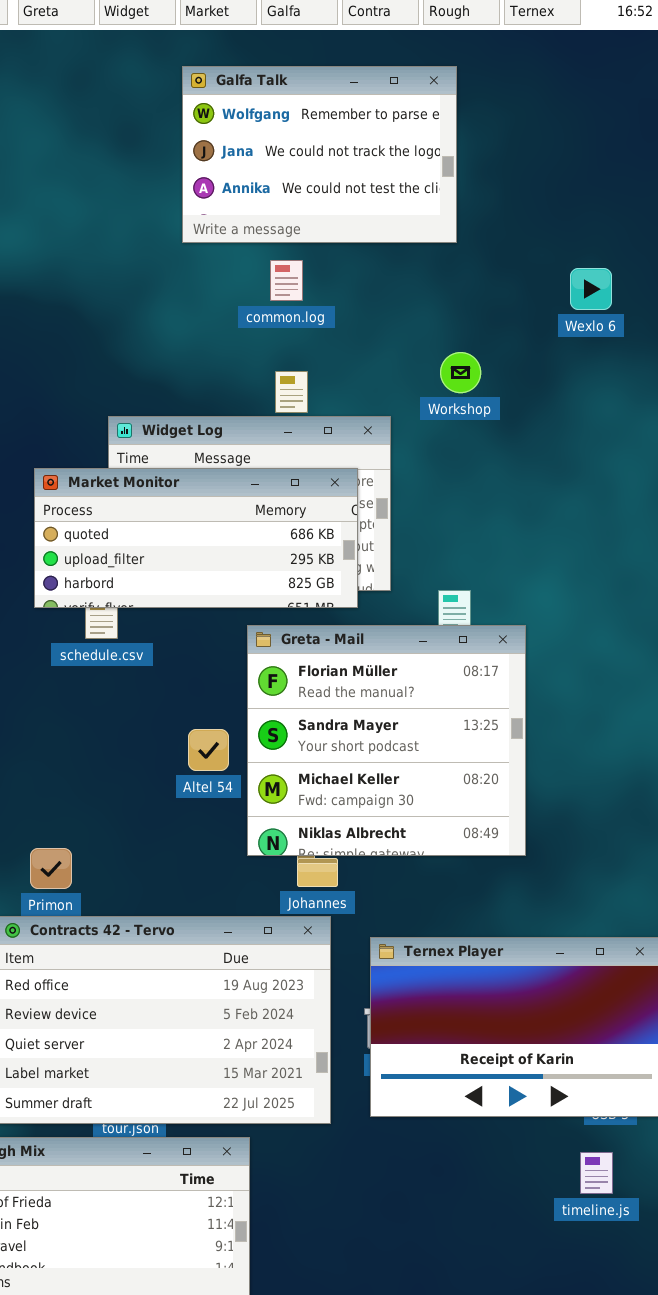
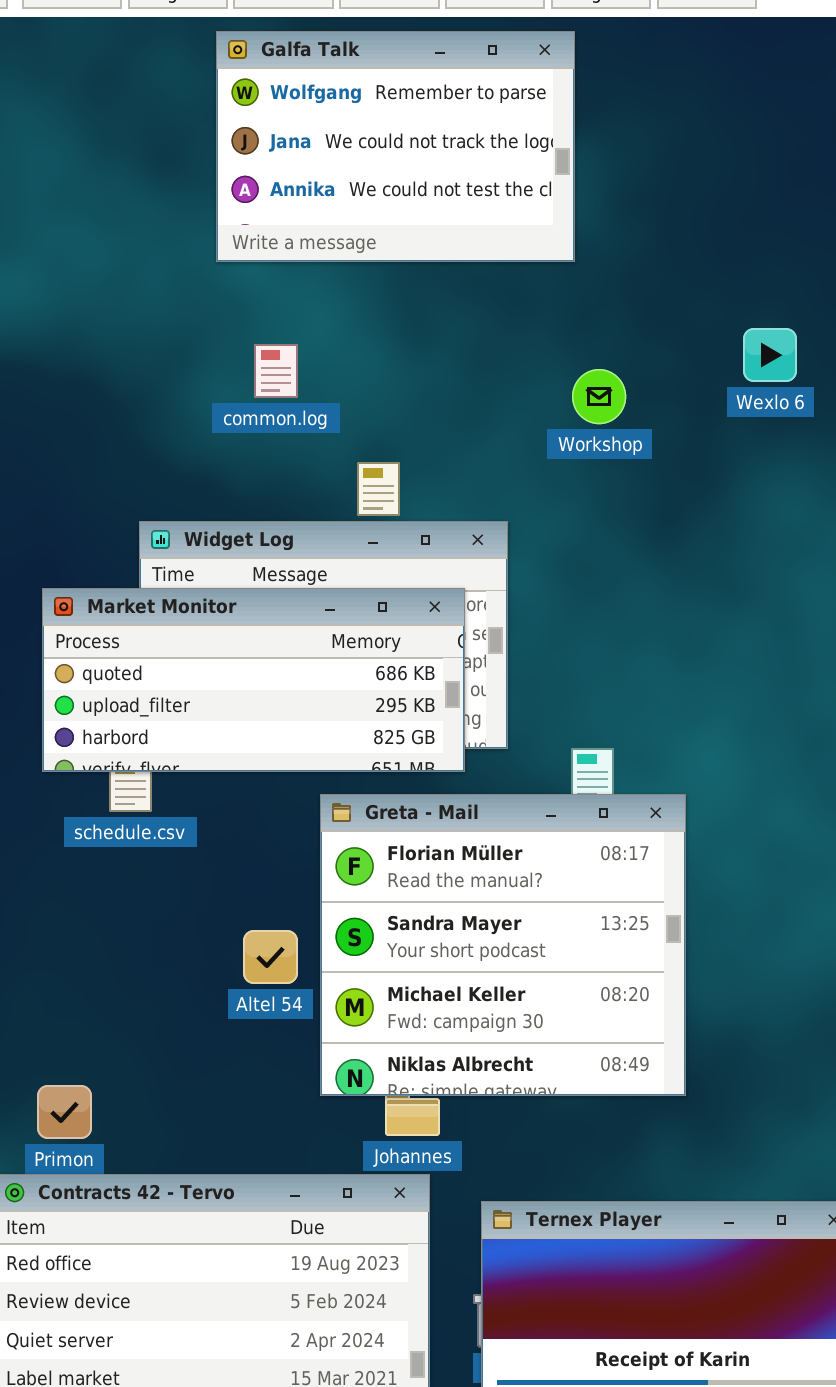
Galfa Talk: [182,66,457,243] -> [216,31,575,262], moved
common.log: [270,260,303,301] -> [254,344,298,398], moved
Workshop: [440,352,481,393] -> [572,369,626,424], moved

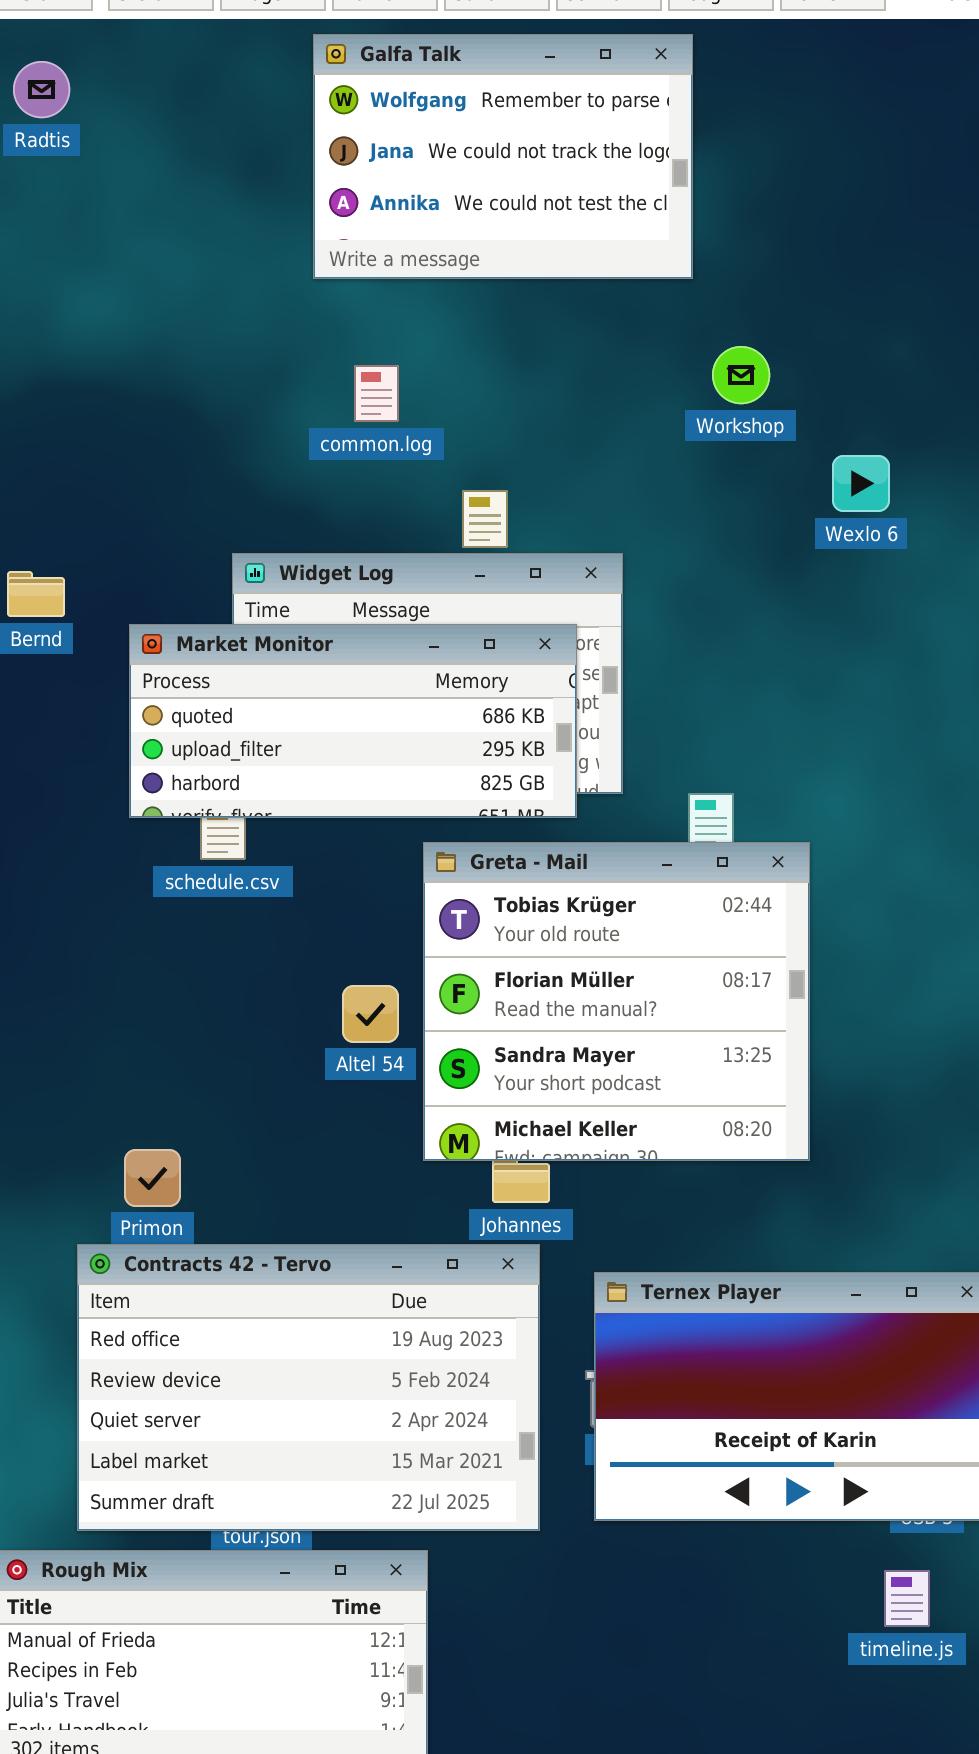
Wexlo 6: [743,328,797,382] -> [832,455,890,512], moved
Workshop: [572,369,626,424] -> [712,346,770,404], moved
Greta - Mail: [320,794,686,1096] -> [423,842,810,1161], scrolled up 1 row

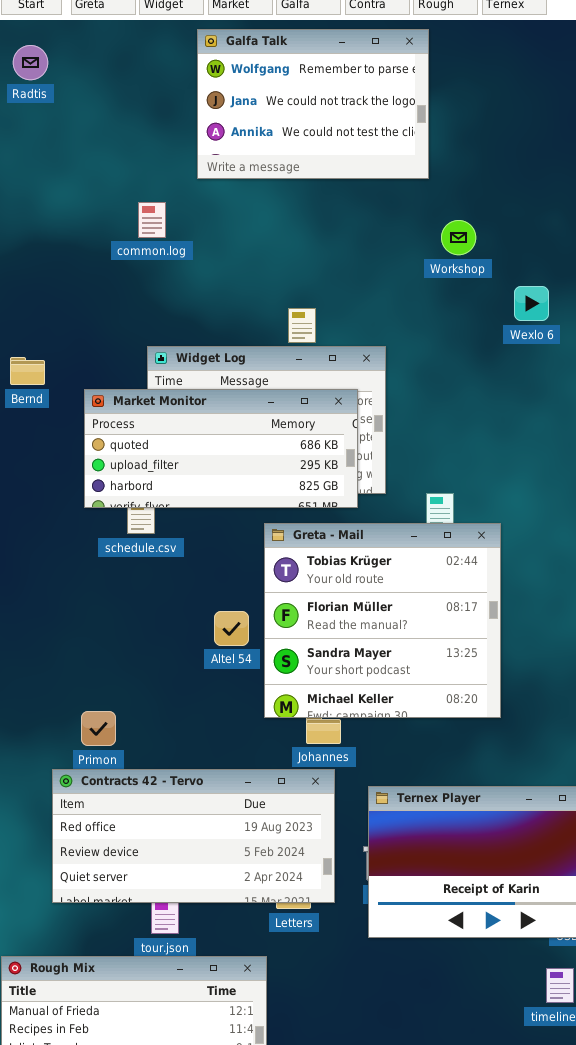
common.log: [354,365,399,422] -> [138,202,166,238], moved
Contracts 42 - Tervo: [77,1244,540,1531] -> [52,769,335,903], resized

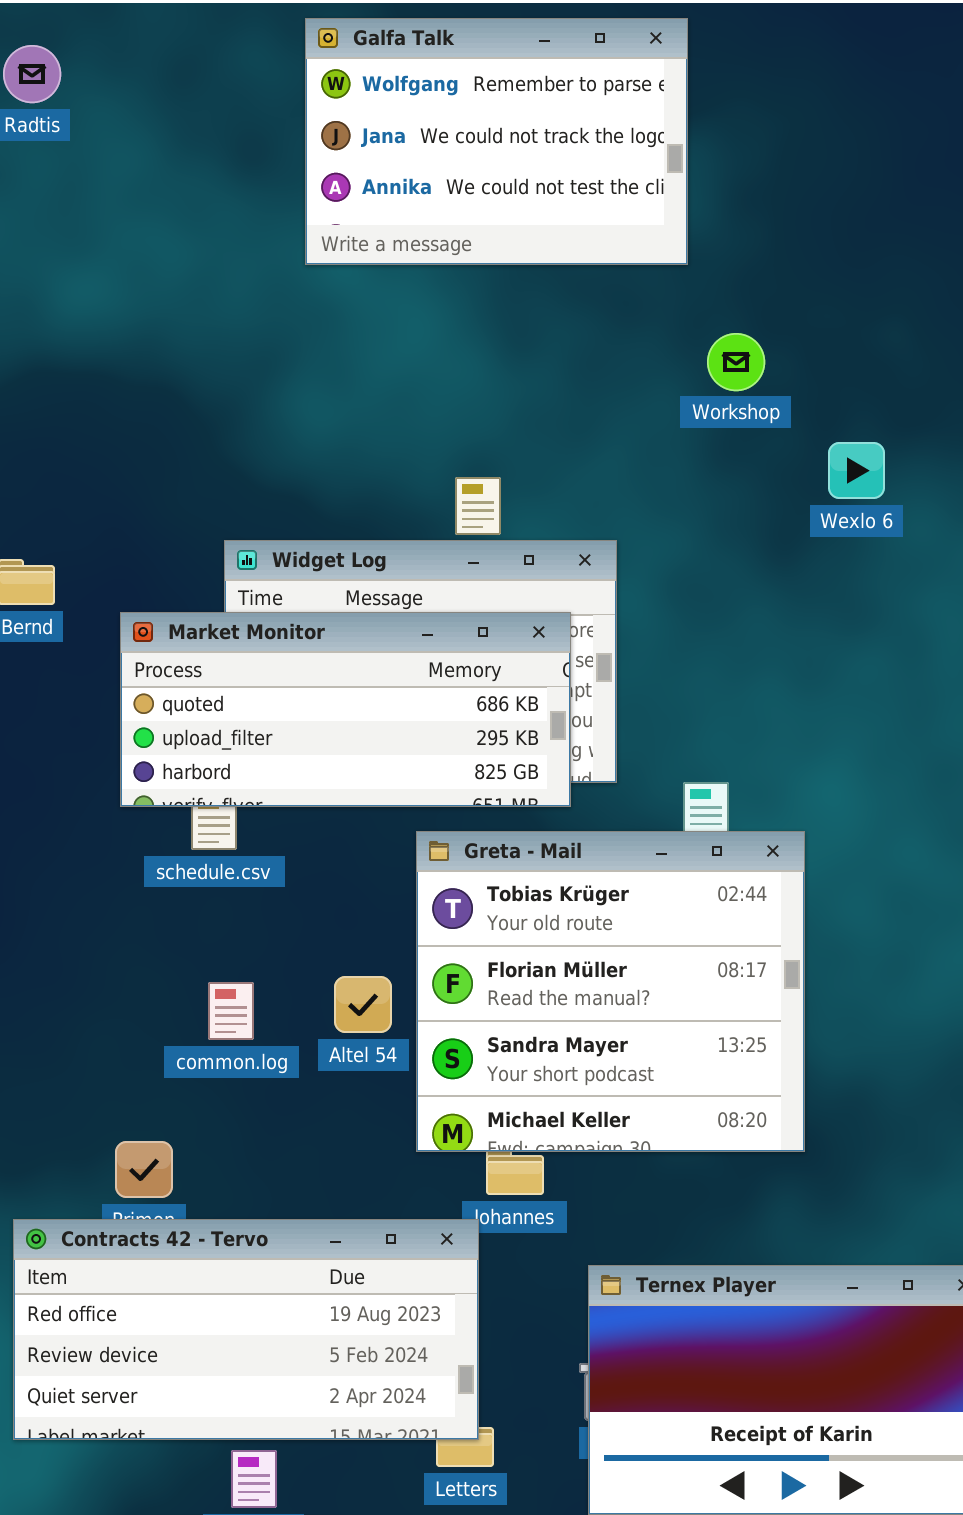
common.log: [138,202,166,238] -> [208,982,254,1040], moved
Contracts 42 - Tervo: [52,769,335,903] -> [13,1219,479,1440], moved

